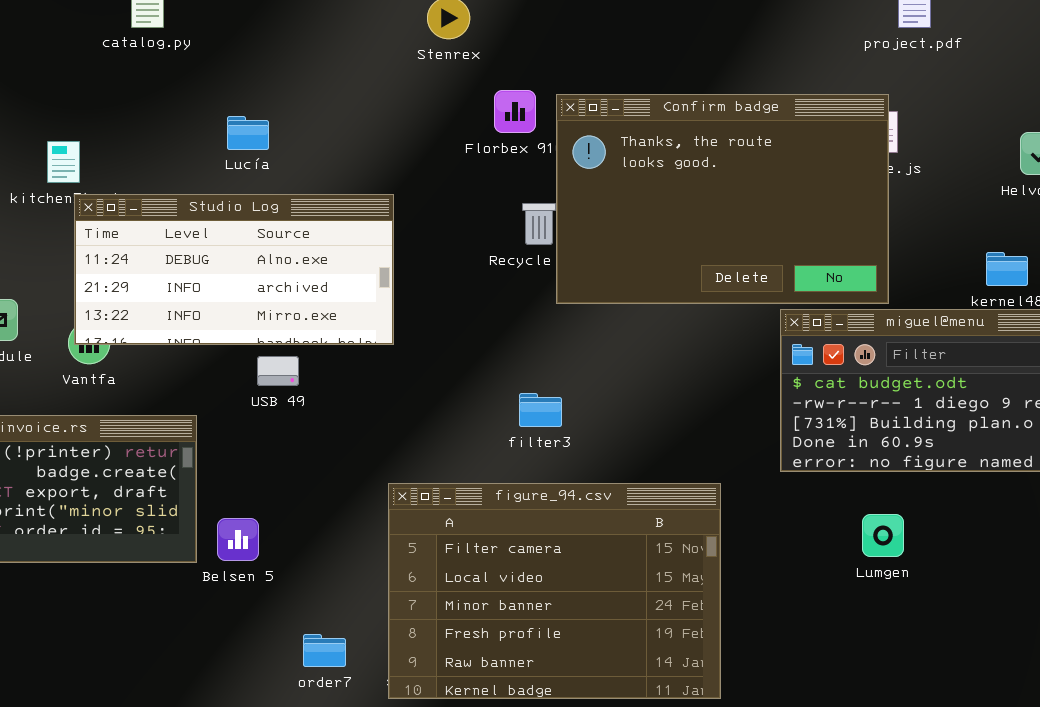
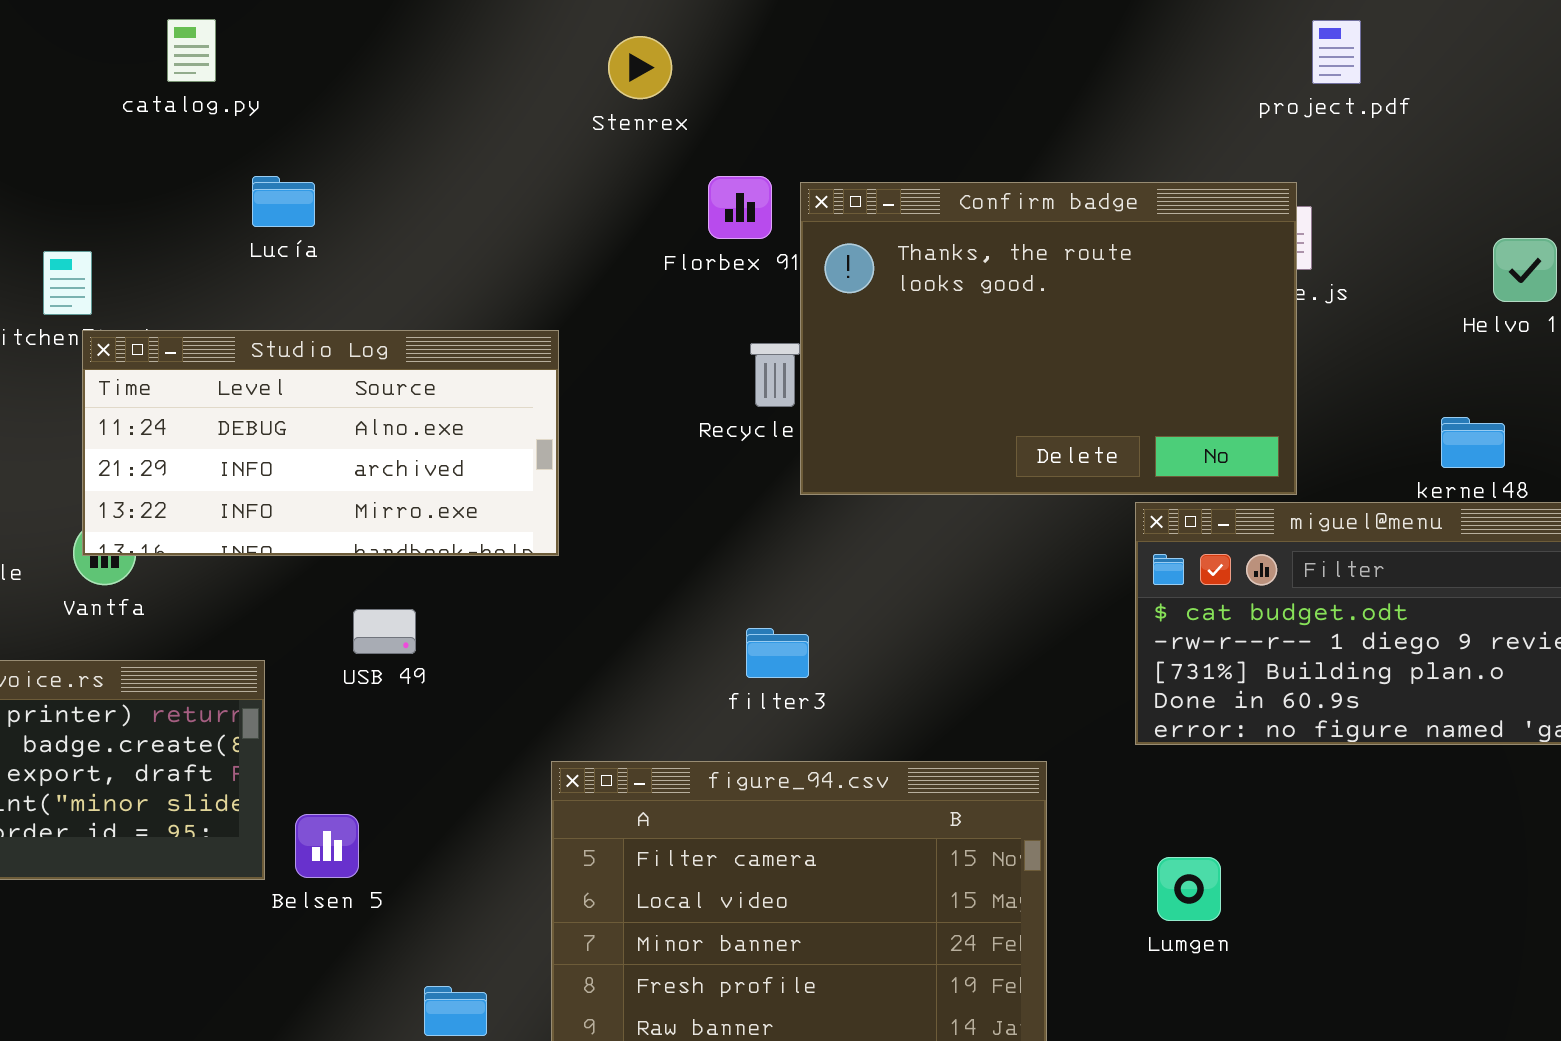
Lucía: [227,116,269,150] -> [252,176,315,227], moved
USB 49: [257,356,299,386] -> [353,609,416,654], moved
Lumgen: [862,514,904,557] -> [1157,857,1221,921], moved

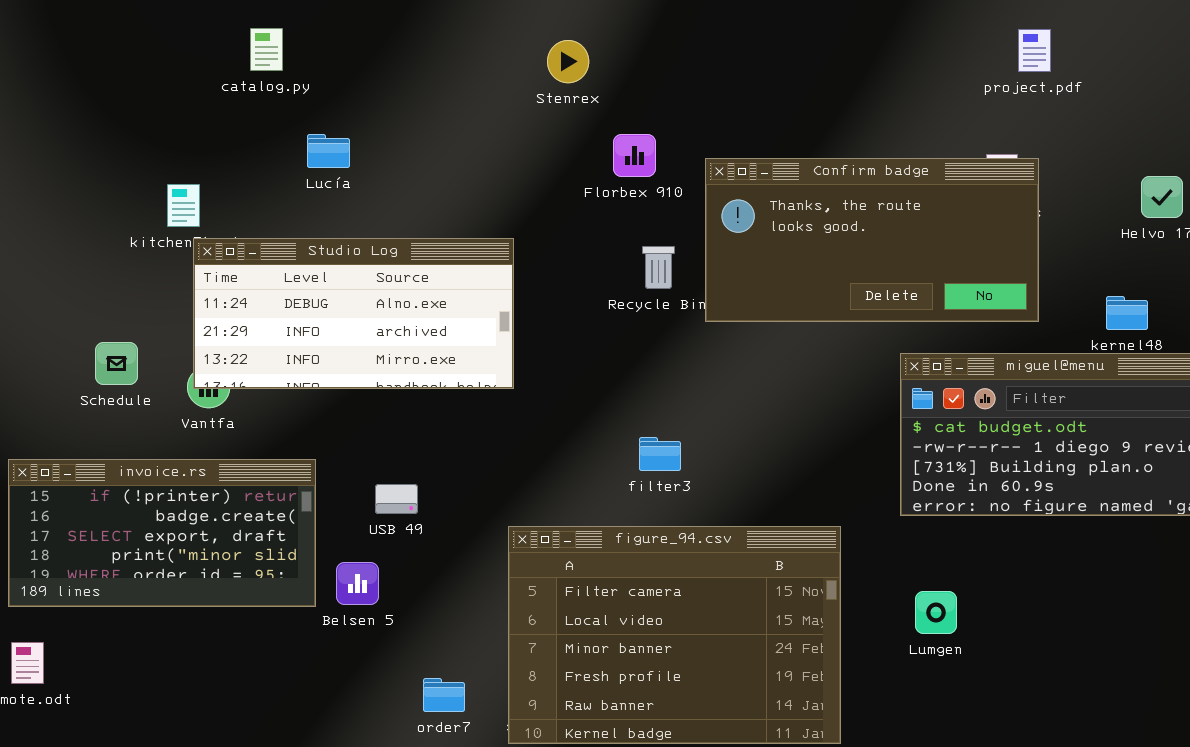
Confirm badge: [800,182,1297,495] -> [705,158,1039,322], moved, resized
USB 49: [353,609,416,654] -> [375,484,418,514], moved

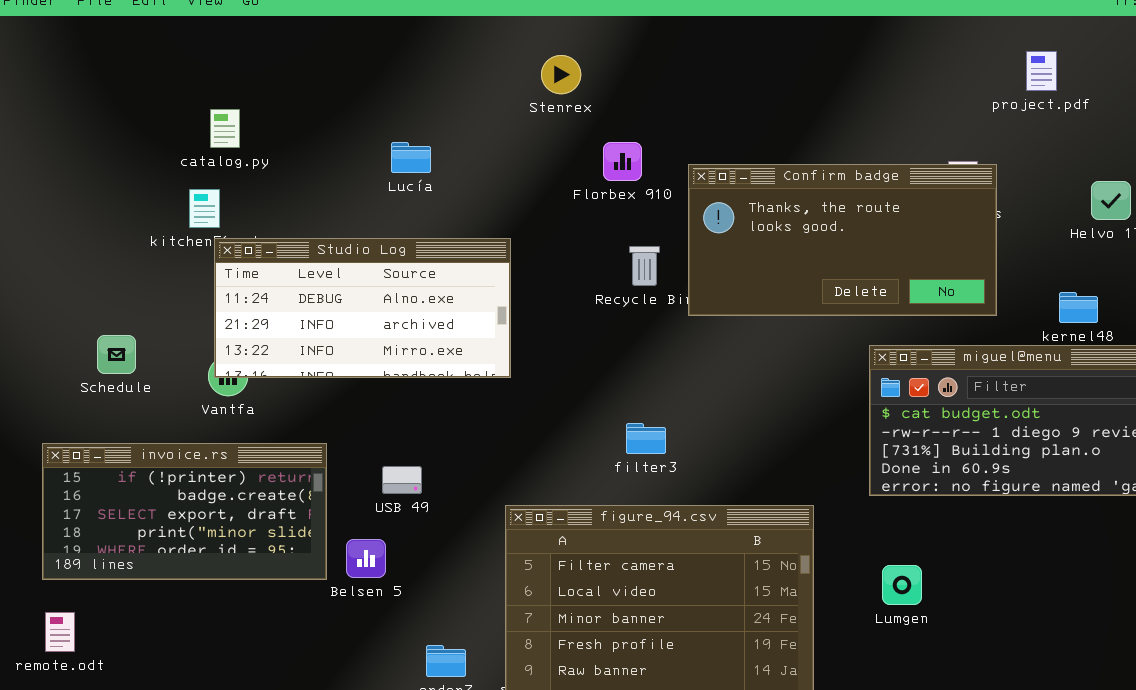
catalog.py: [250,28,283,71] -> [210,109,240,148], moved
project.pdf: [1018,29,1051,72] -> [1026,51,1057,91], moved
Lucía: [307,134,350,168] -> [391,142,431,173], moved
Schedule: [95,342,138,385] -> [97,335,136,374], moved

